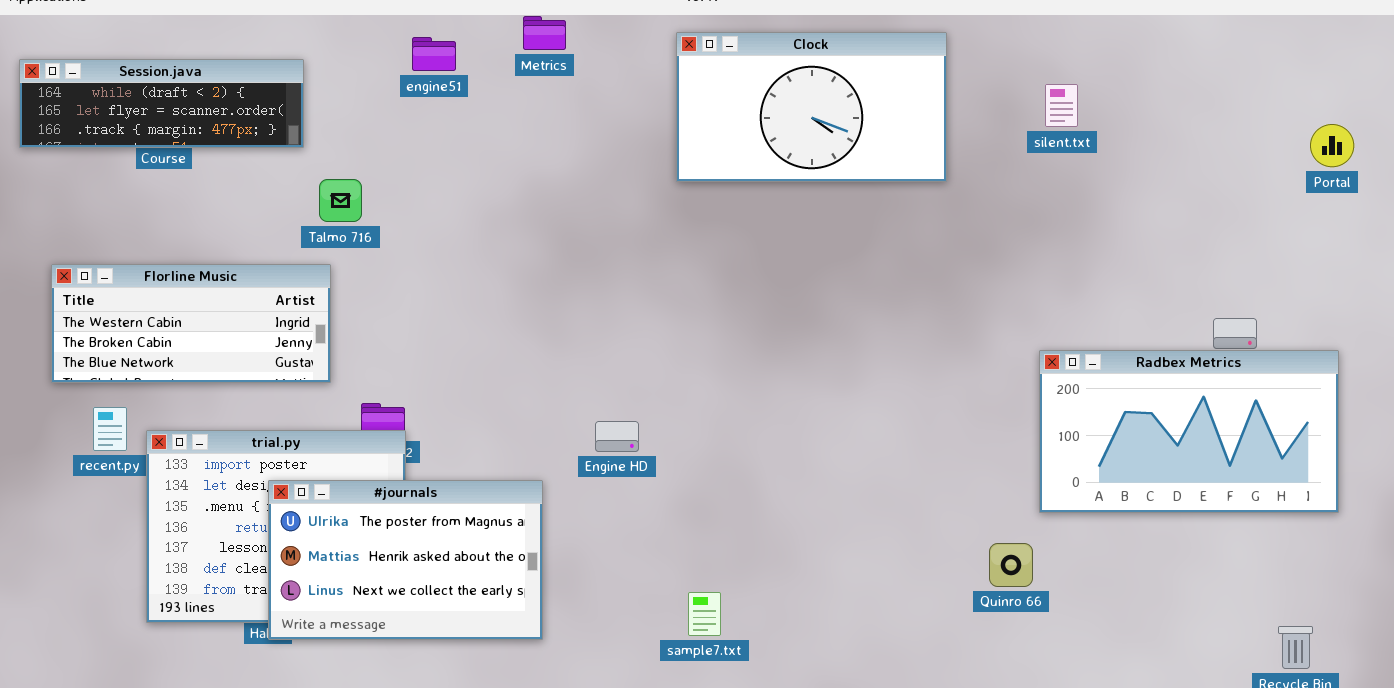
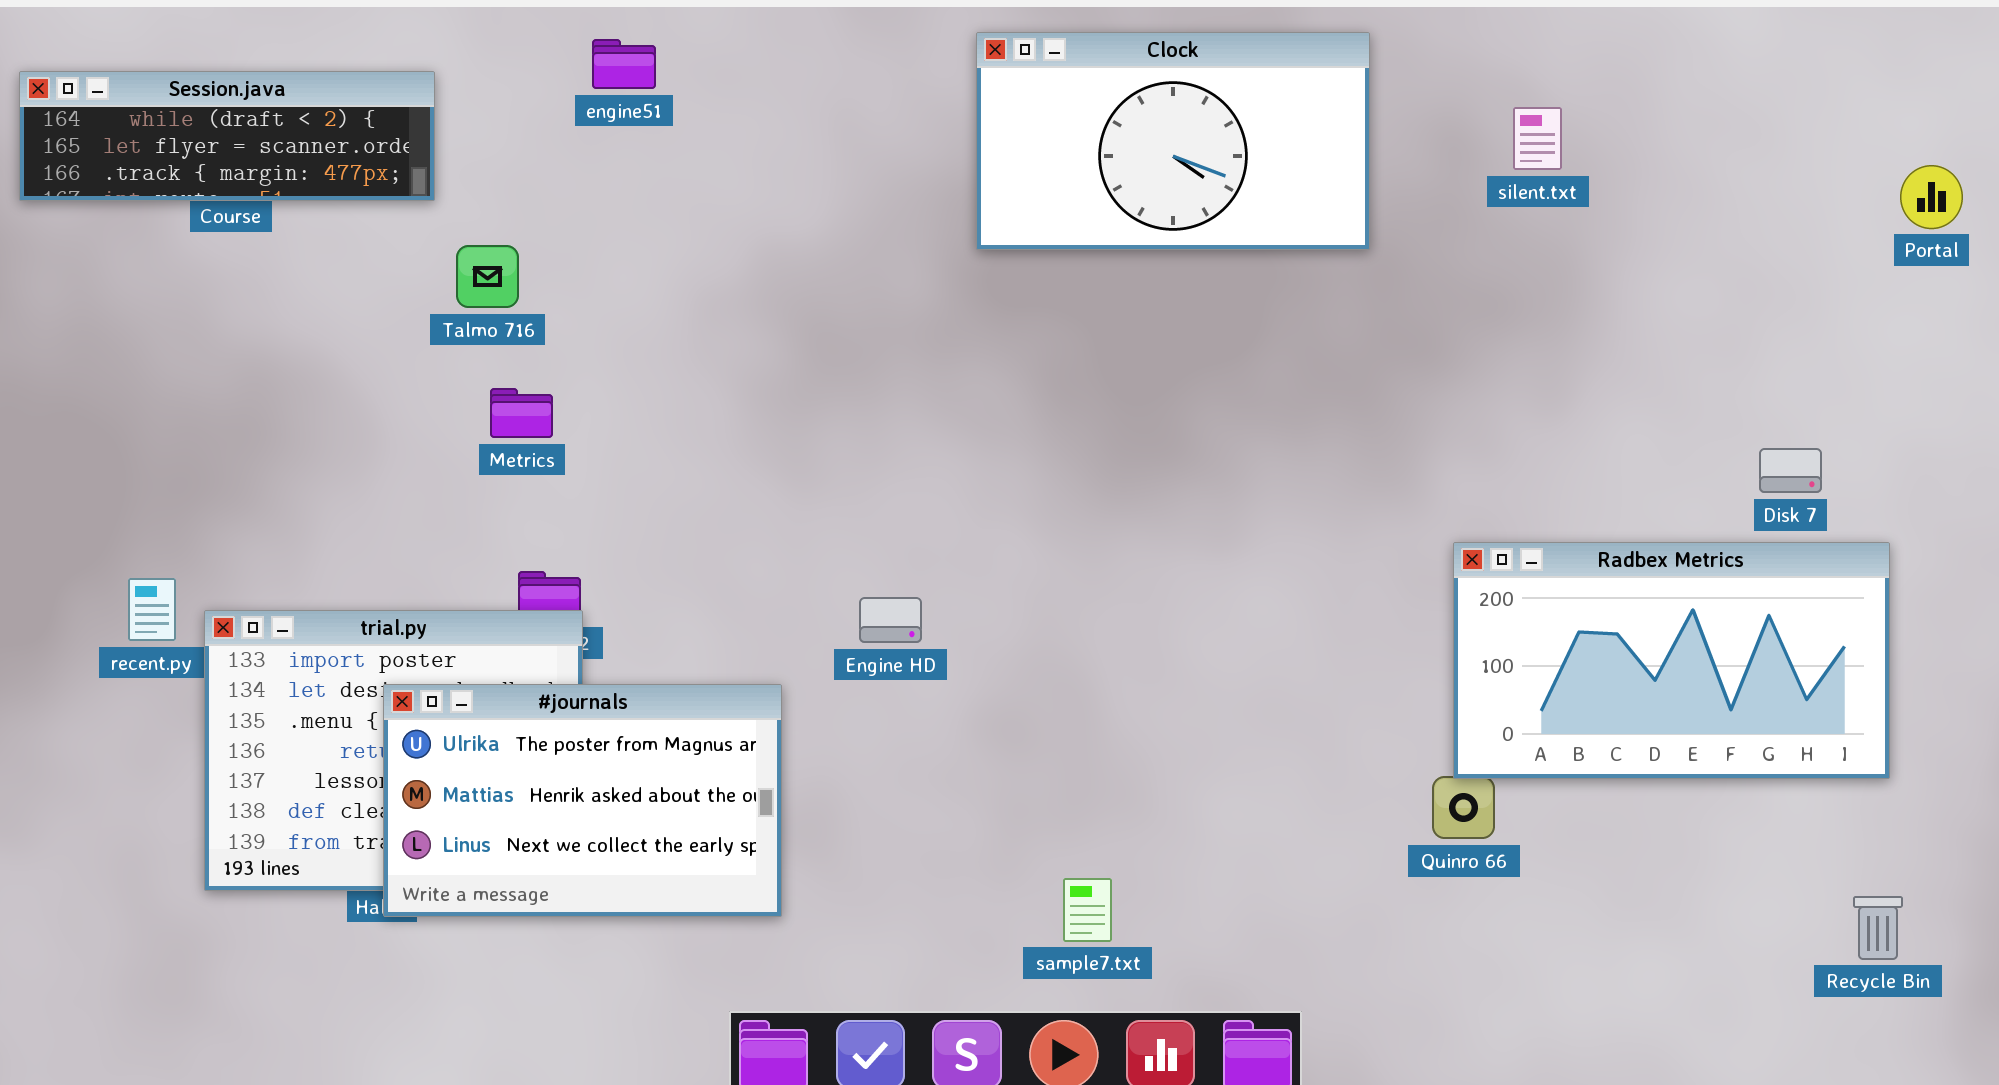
Metrics: [523,16,566,50] -> [490,388,553,438], moved
Florline Music: [51,264,331,383] -> none, closed
Radbex Metrics: [1039,350,1339,513] -> [1453,542,1890,779], moved
sample7.txt: [688,592,721,636] -> [1063,878,1112,942], moved

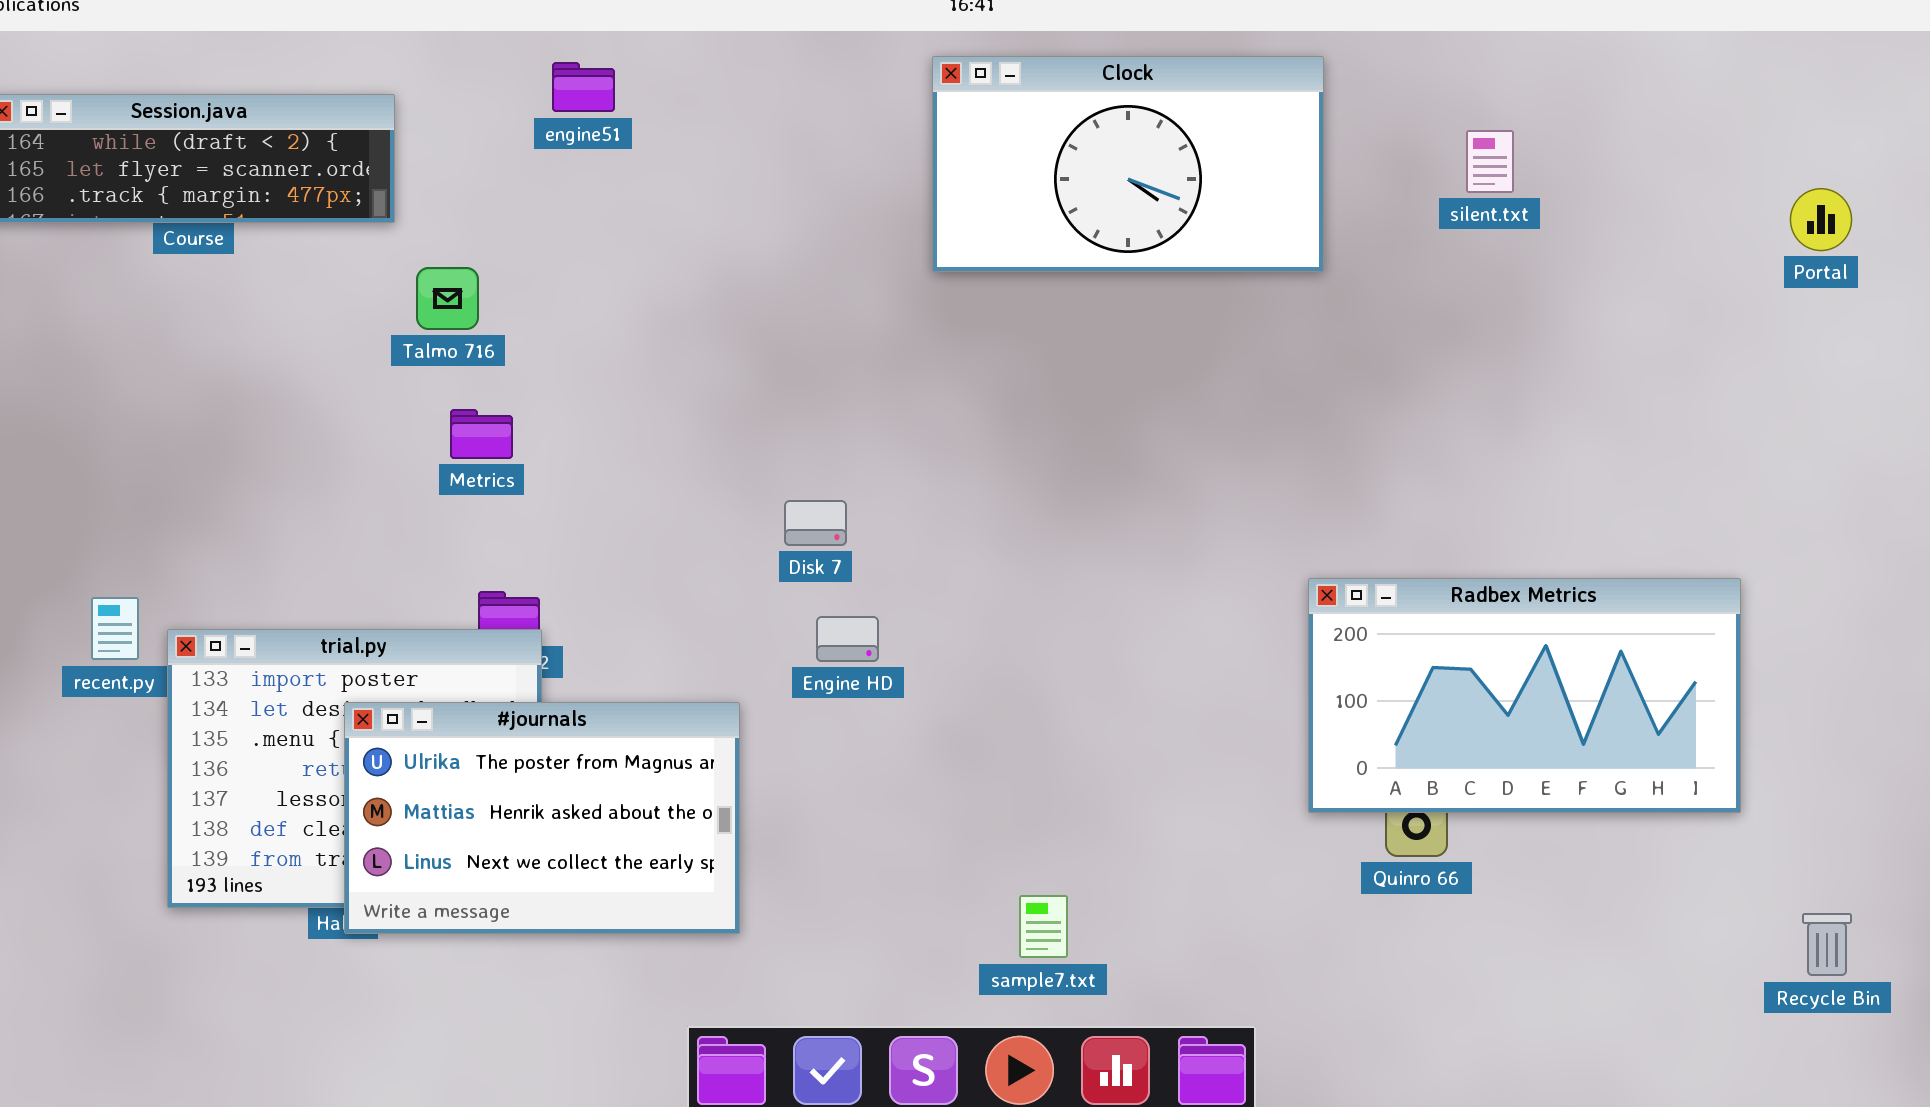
Portal: [1900,165,1963,229] -> [1790,188,1852,251], moved
Disk 7: [1759,448,1822,493] -> [784,500,847,546], moved
Radbex Metrics: [1453,542,1890,779] -> [1308,578,1741,813], moved

